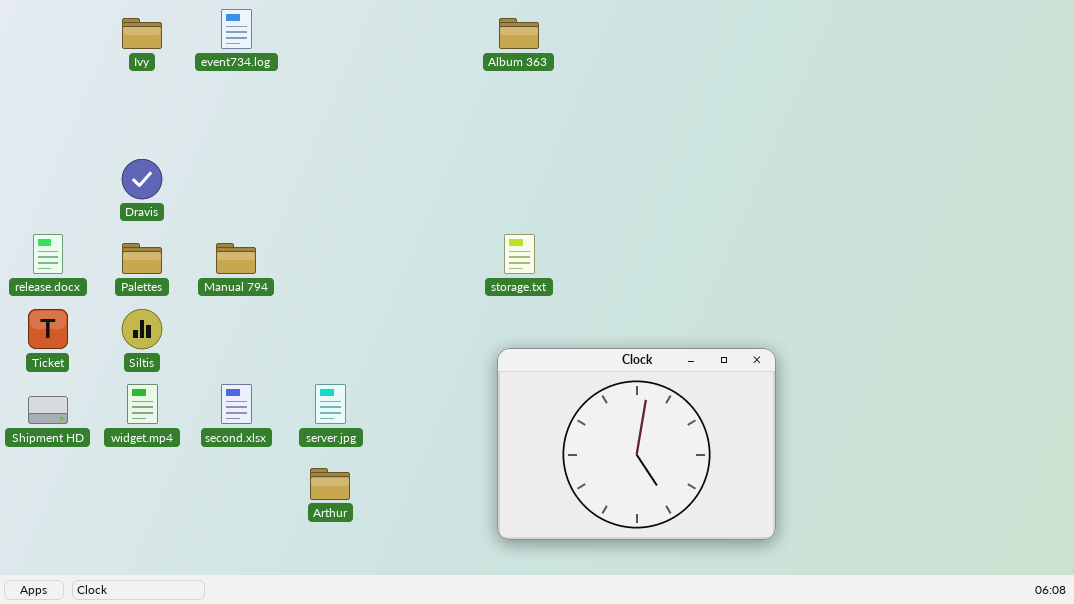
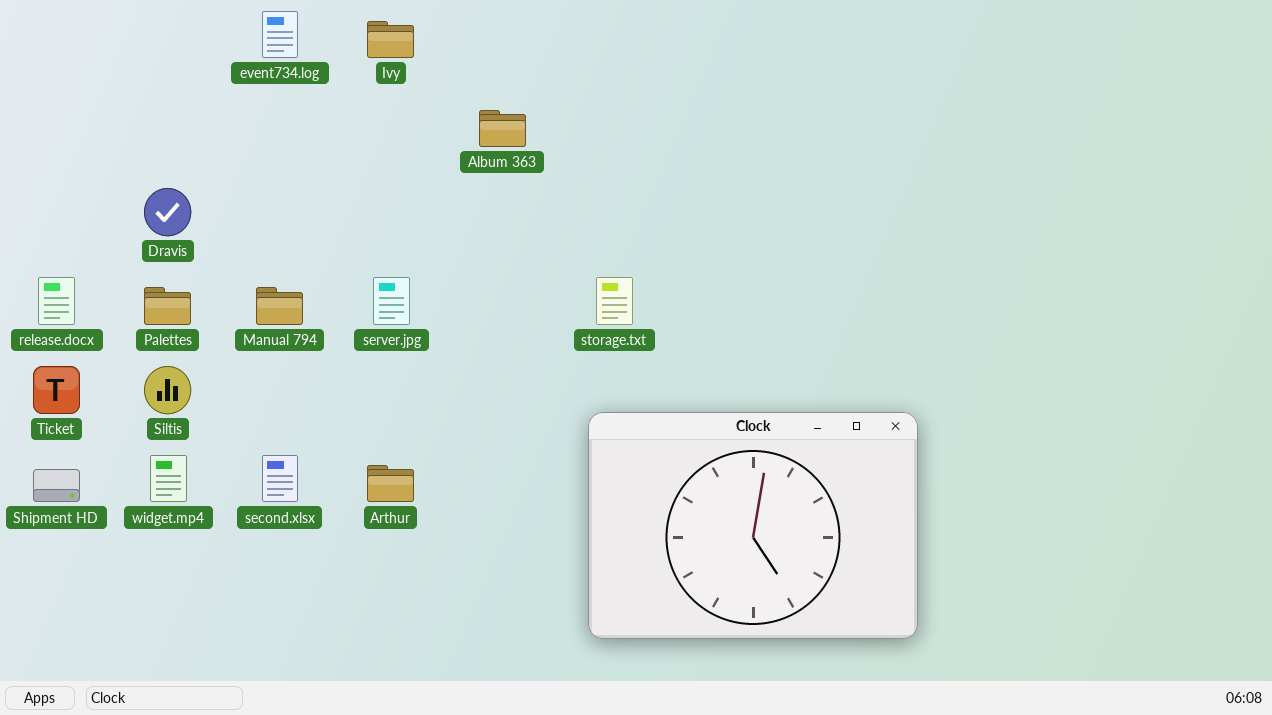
Ivy: [122,18,162,49] -> [367,21,414,58], moved
Album 363: [499,18,539,49] -> [479,110,526,147], moved
server.jpg: [315,384,346,424] -> [373,277,410,325], moved
Arthur: [310,468,350,500] -> [367,465,414,502], moved

